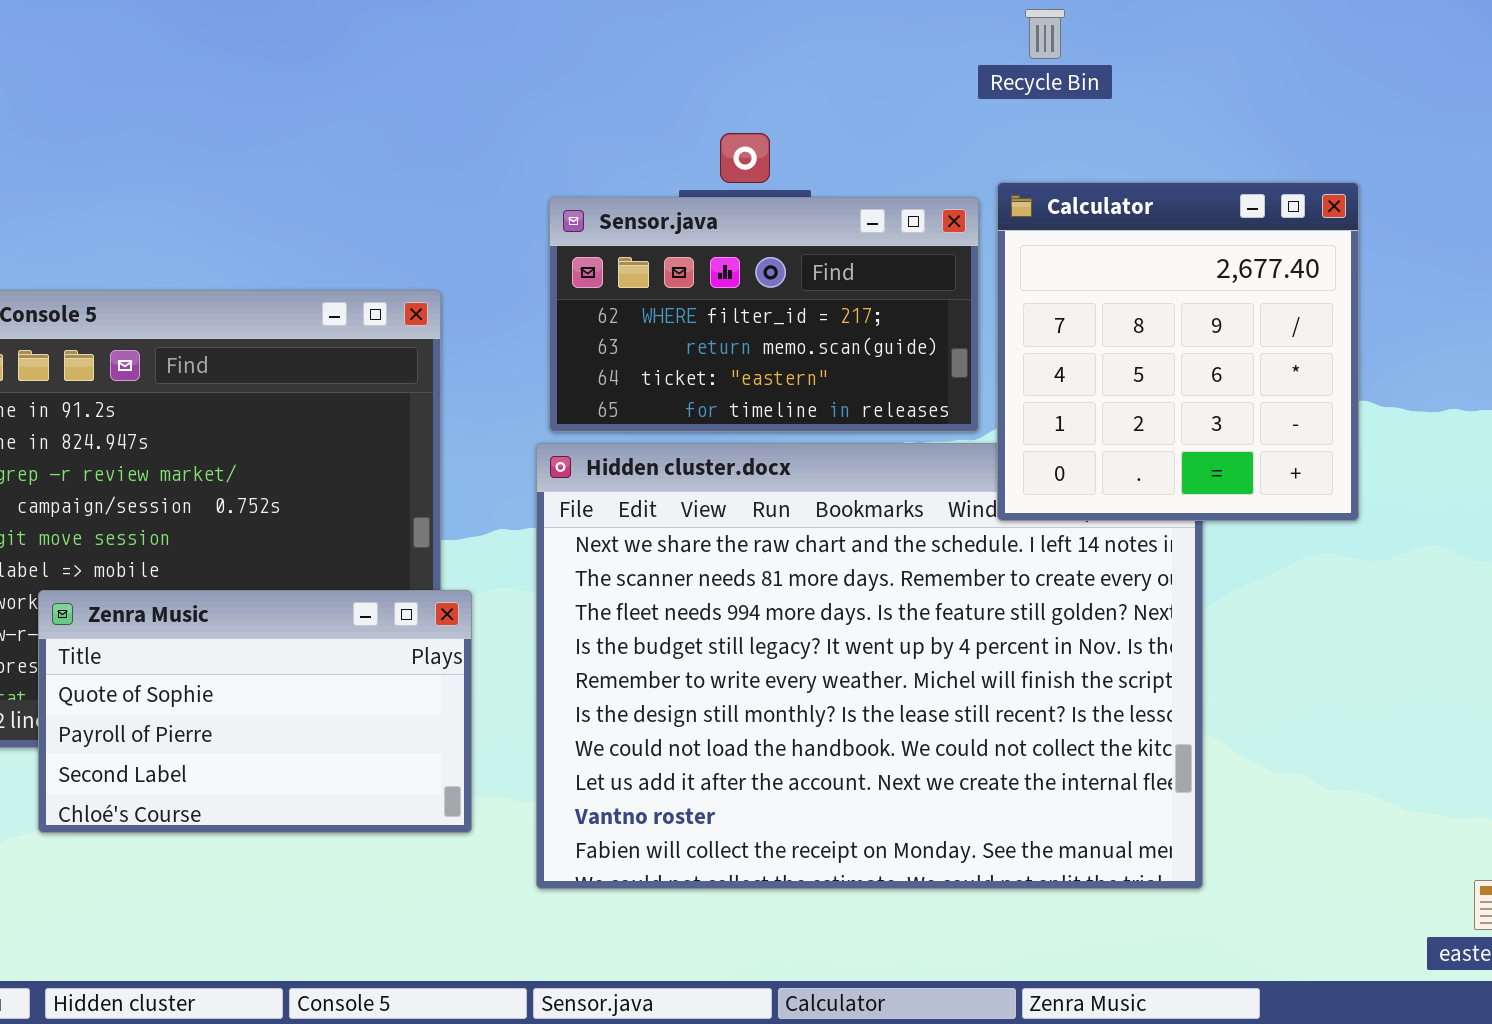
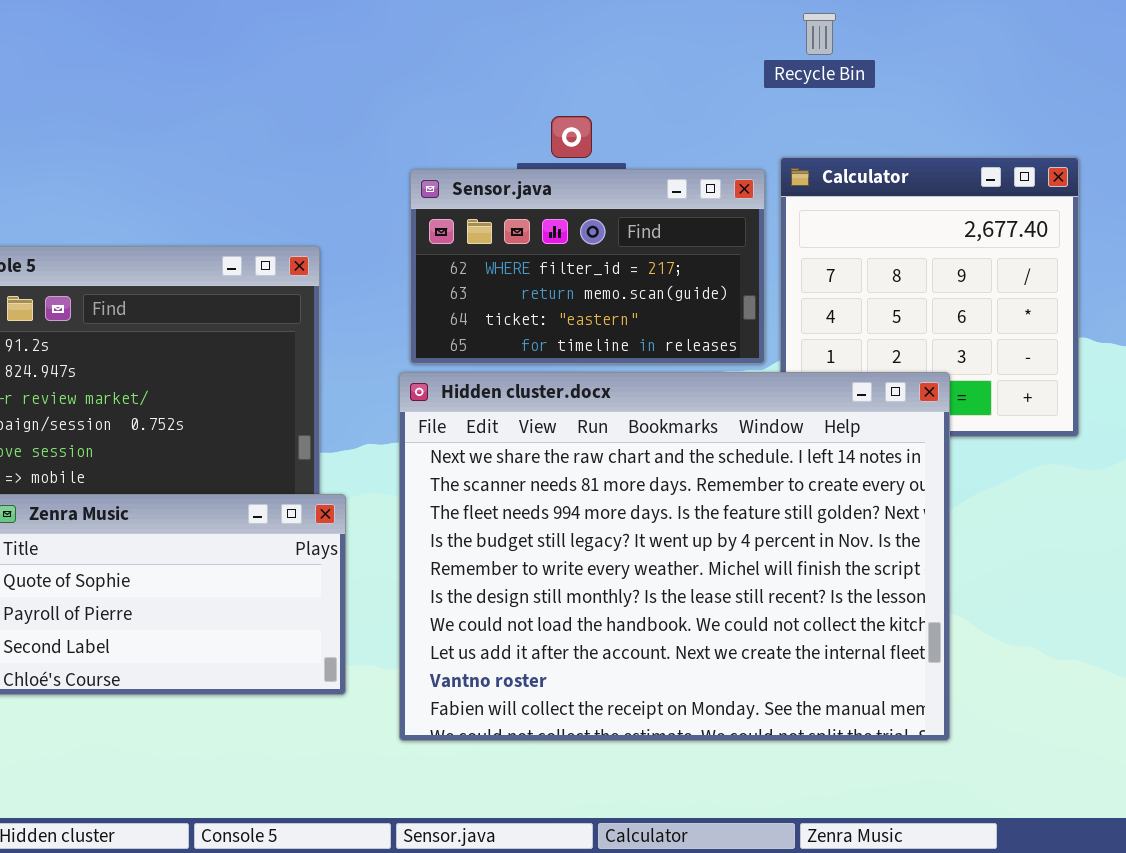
Hidden cluster.docx: [536,443,1203,889] -> [399,372,950,741], raised

